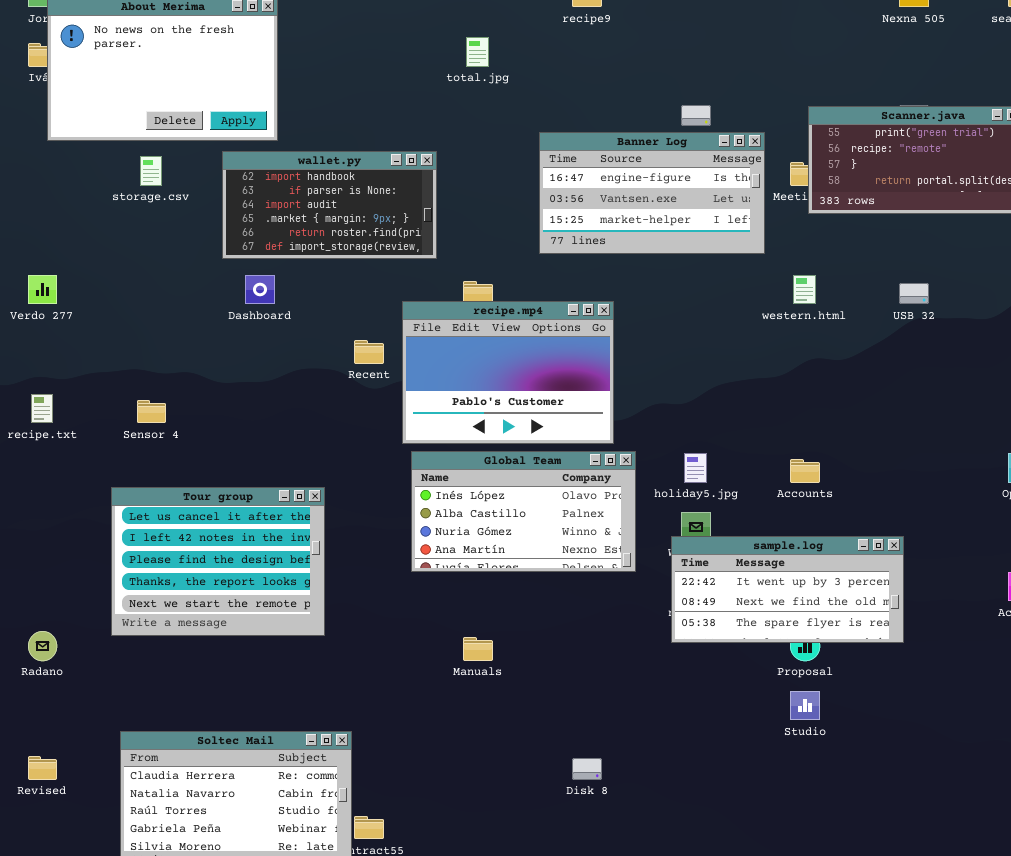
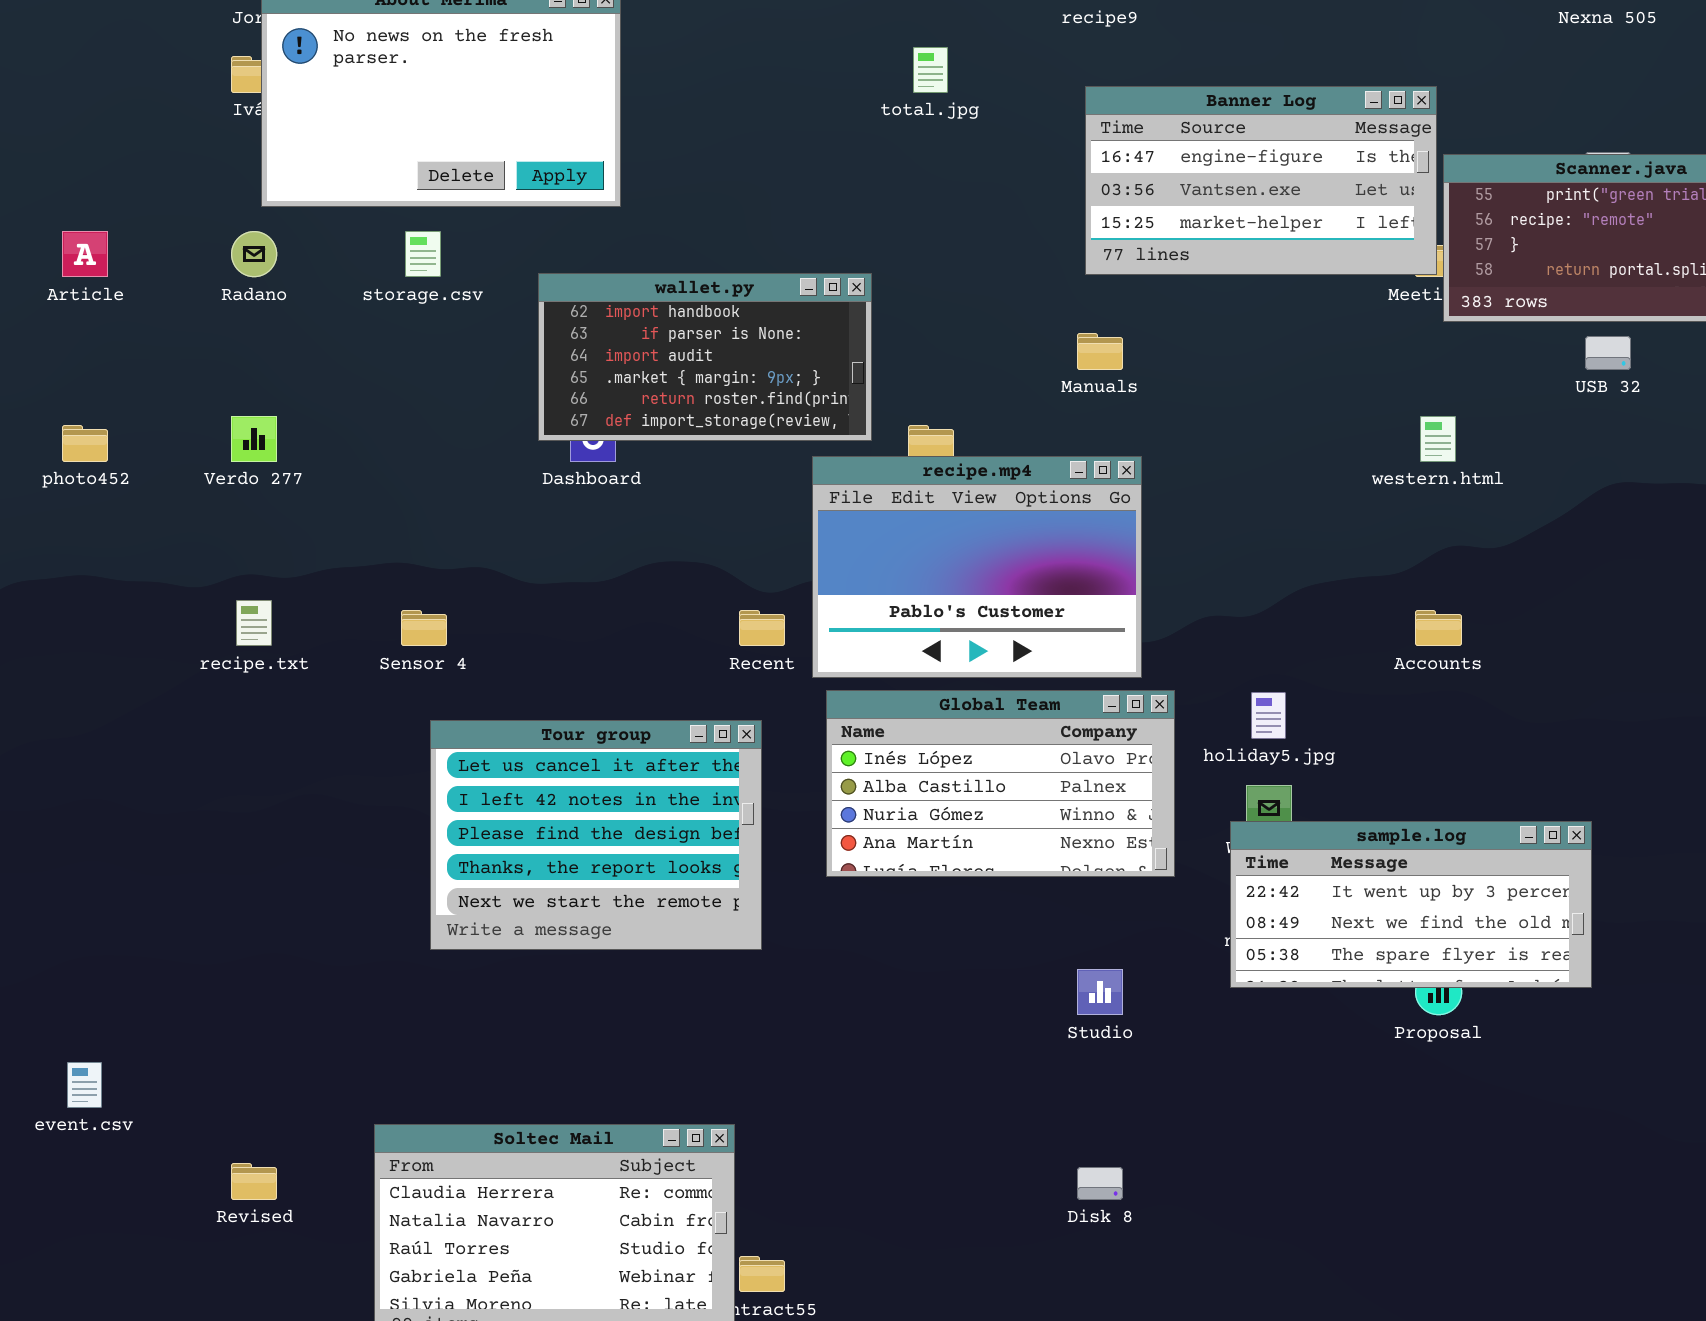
Banner Log: [539,132,765,254] -> [1085,86,1437,275], moved
wallet.py: [222,151,437,259] -> [538,273,872,441], moved
USB 32: [899,283,929,304] -> [1585,336,1631,370], moved
Recent: [354,340,384,364] -> [739,610,785,646], moved
Accounts: [790,459,820,483] -> [1415,610,1462,646], moved
Tour group: [111,487,325,636] -> [430,720,762,950], moved
Radano: [28,631,57,661] -> [231,231,277,277], moved
Manuals: [463,637,493,661] -> [1077,333,1123,370], moved
Studio: [790,691,820,720] -> [1077,969,1123,1015], moved

